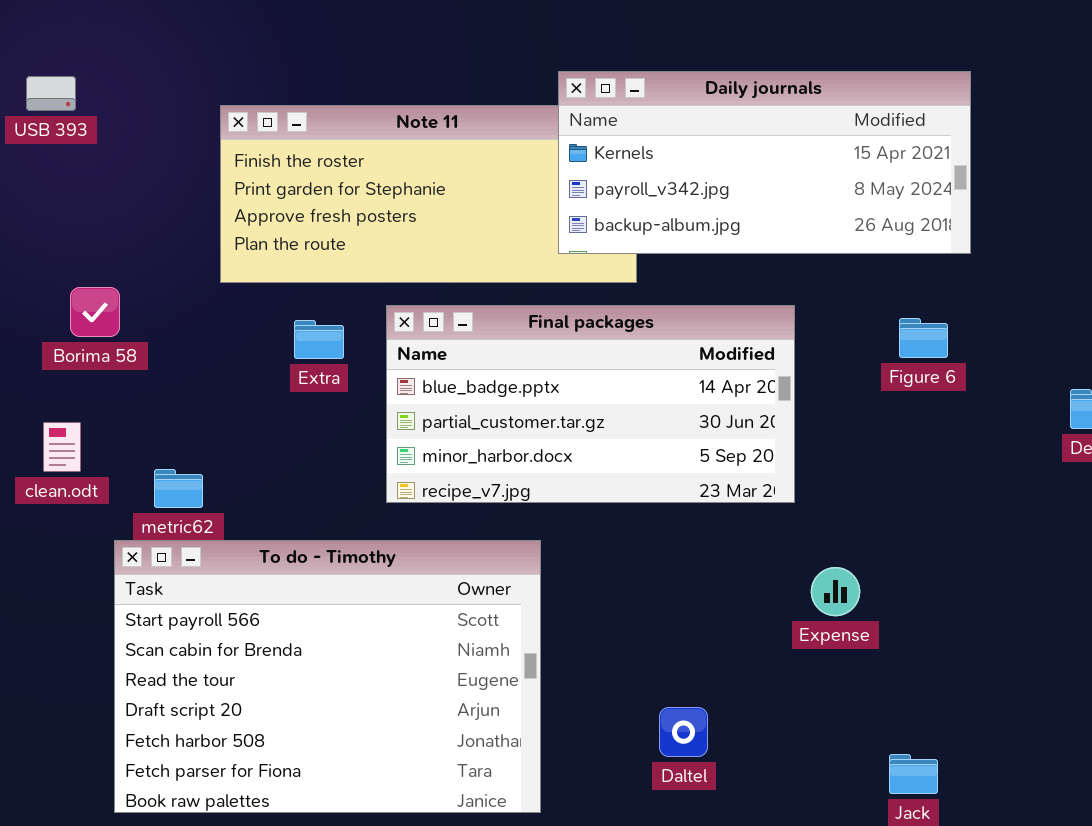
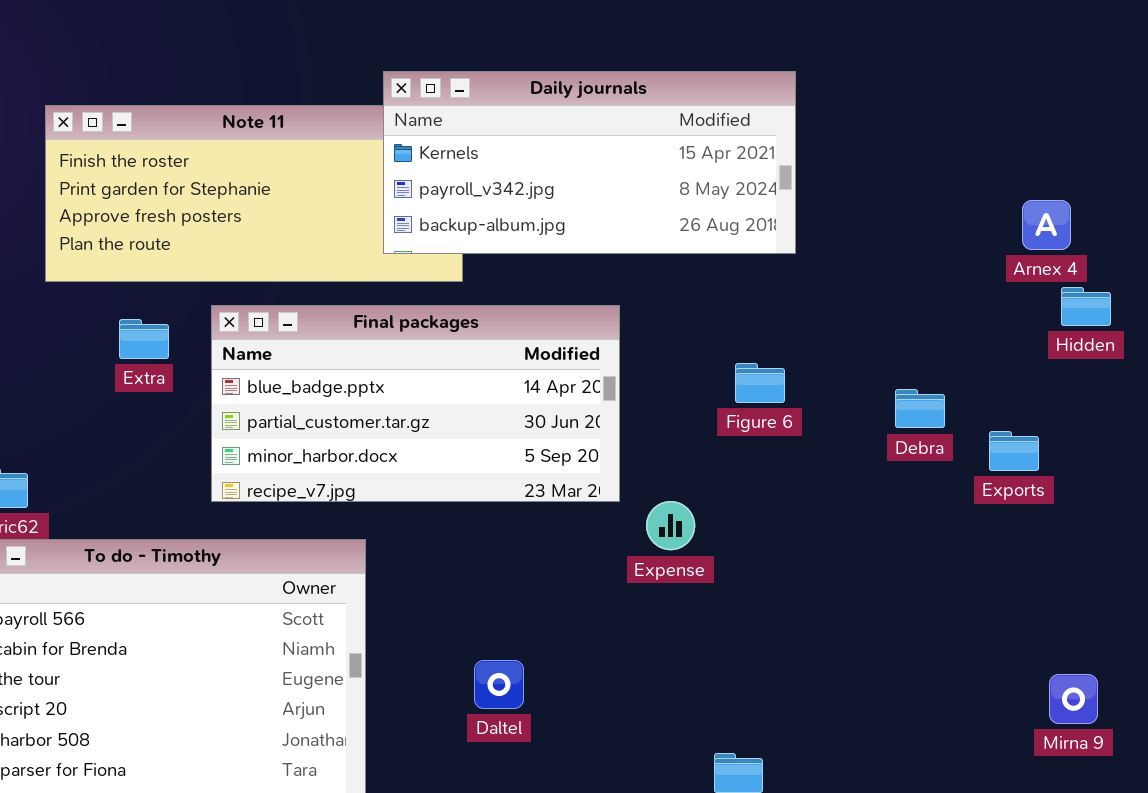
Figure 6: [899,318,948,358] -> [735,363,785,403], moved
Expense: [811,567,860,616] -> [646,501,695,550], moved
Daltel: [659,707,708,757] -> [474,660,524,709], moved

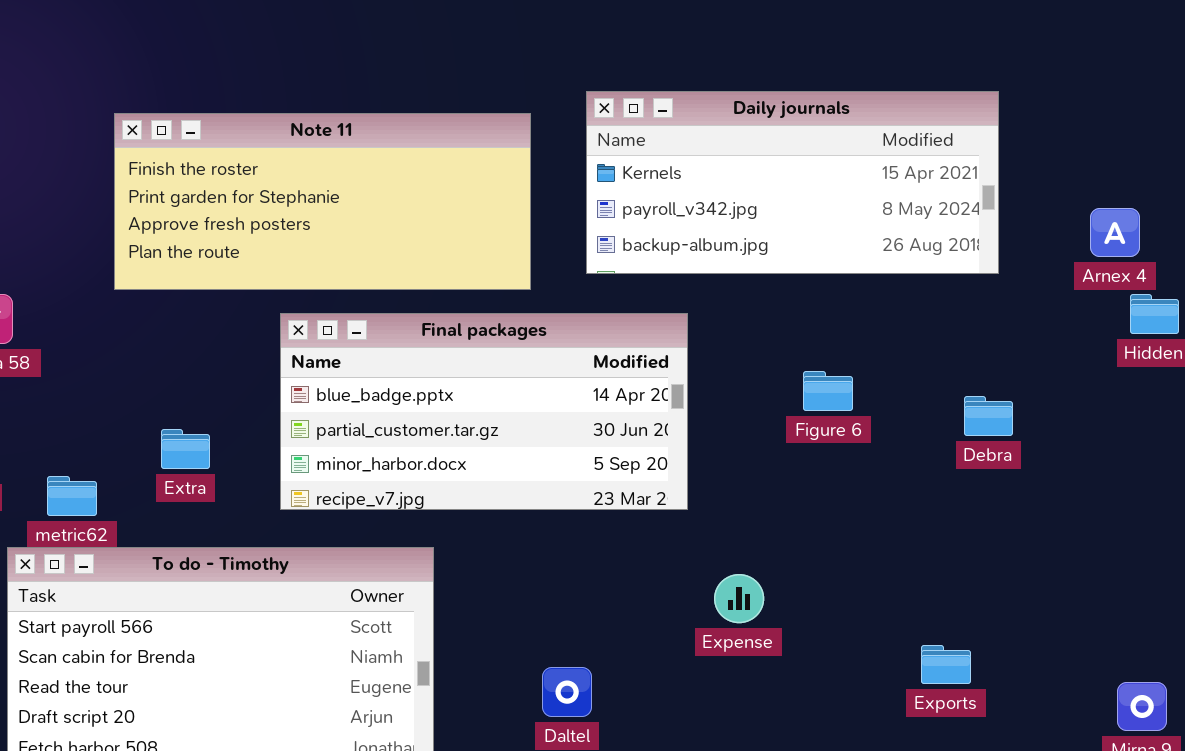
Daily journals: [383,71,796,254] -> [586,91,999,274], moved
Extra: [119,319,169,359] -> [161,429,210,469], moved
Exports: [989,431,1039,471] -> [921,645,971,684], moved
Expense: [646,501,695,550] -> [714,574,764,623], moved

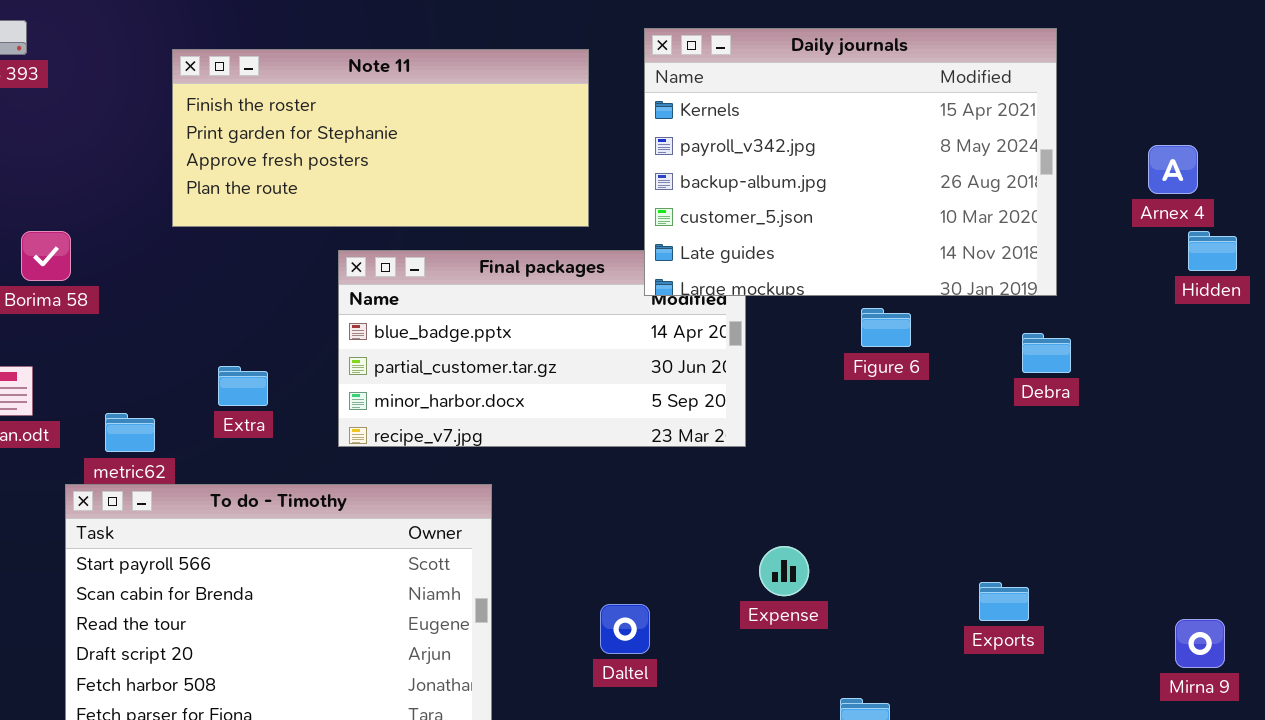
Daily journals: [586,91,999,274] -> [644,28,1057,296], resized
Expense: [714,574,764,623] -> [759,546,809,596], moved

